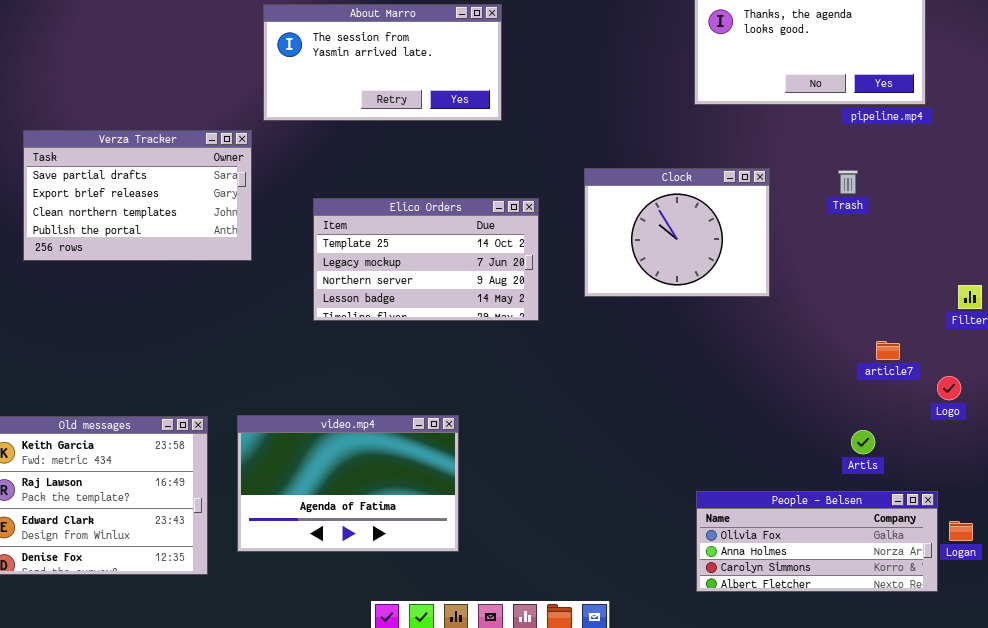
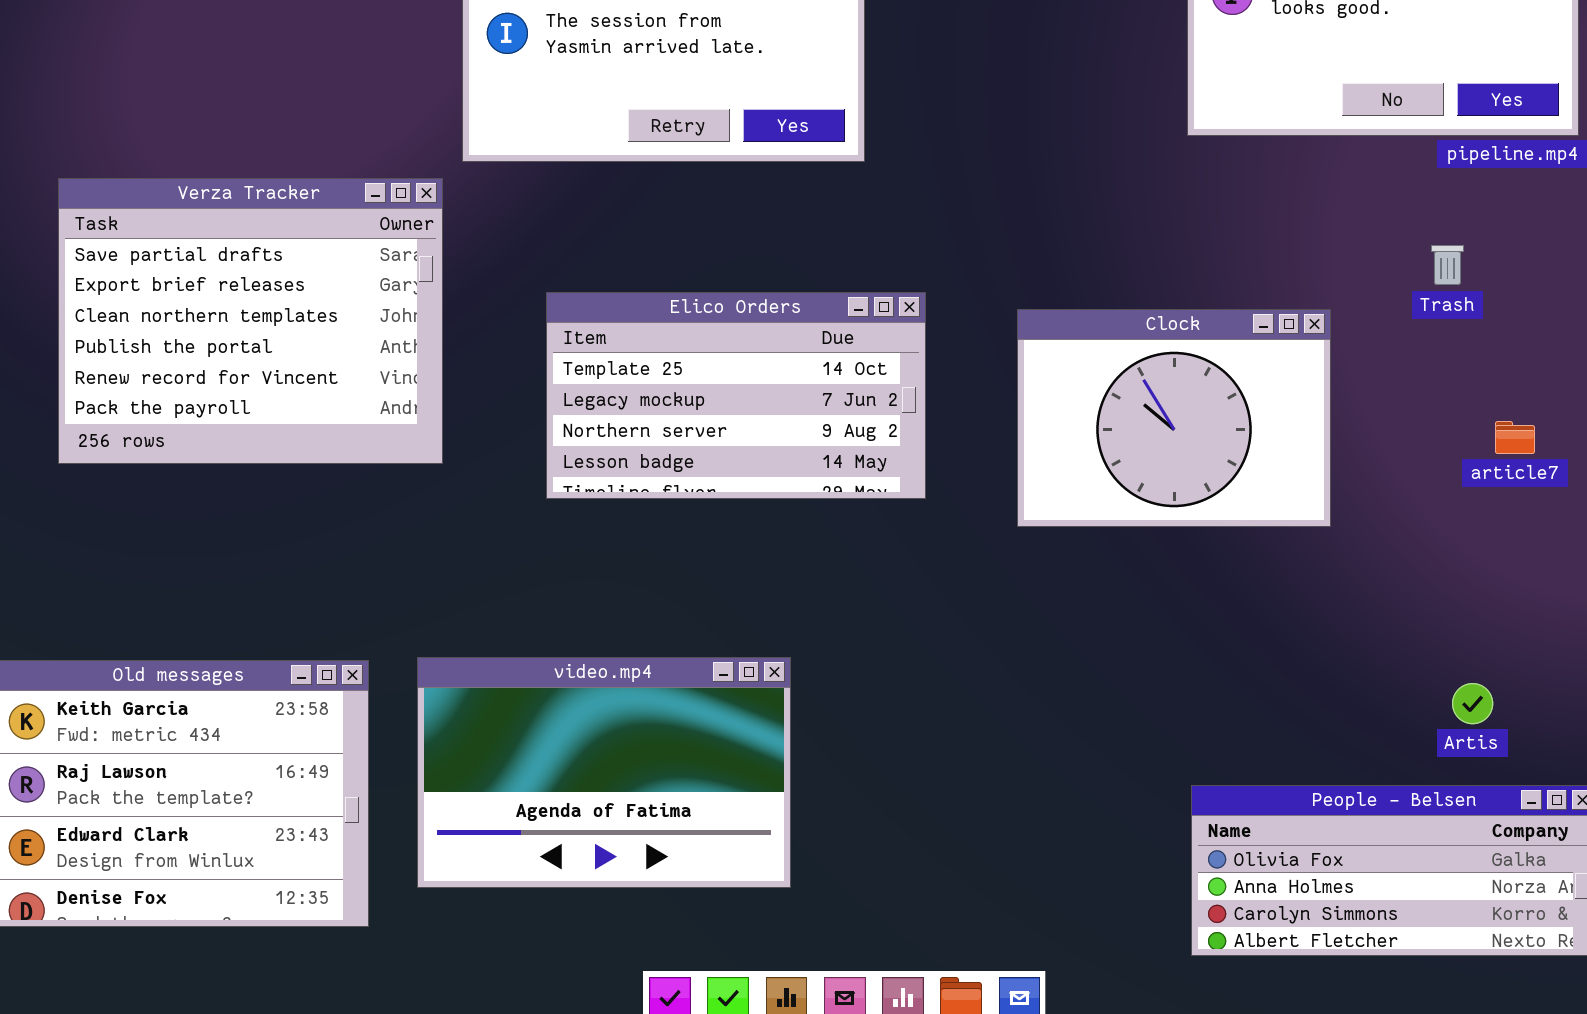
Verza Tracker: [23,130,252,261] -> [58,178,443,464], resized
Clock: [584,168,770,297] -> [1017,309,1331,527], moved
article7: [876,341,900,360] -> [1495,421,1535,454], moved

